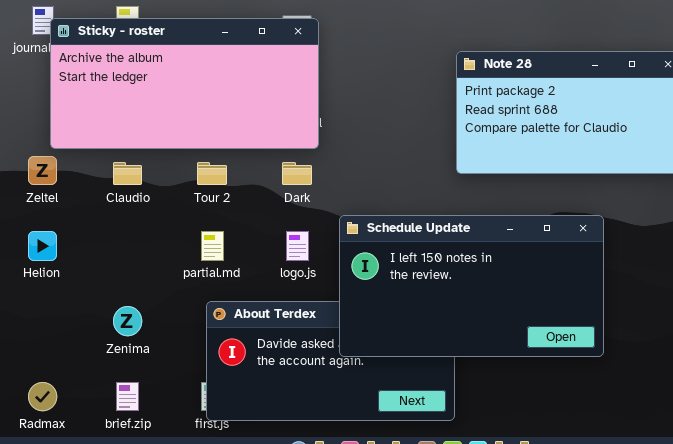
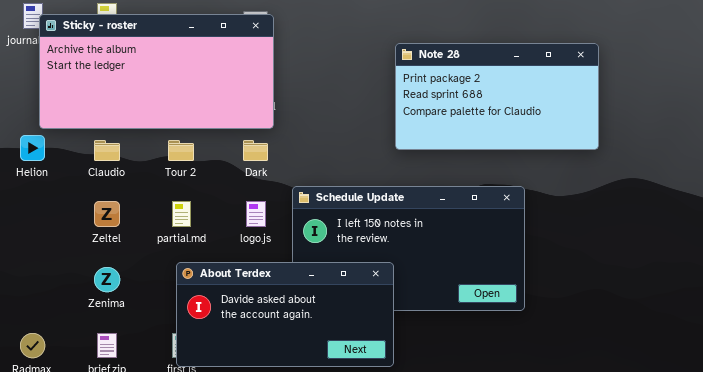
Zeltel: [28,156,57,185] -> [94,201,120,227], moved
Helion: [28,231,57,261] -> [20,135,45,161], moved
About Terdex: [206,301,455,421] -> [176,262,394,367], raised

